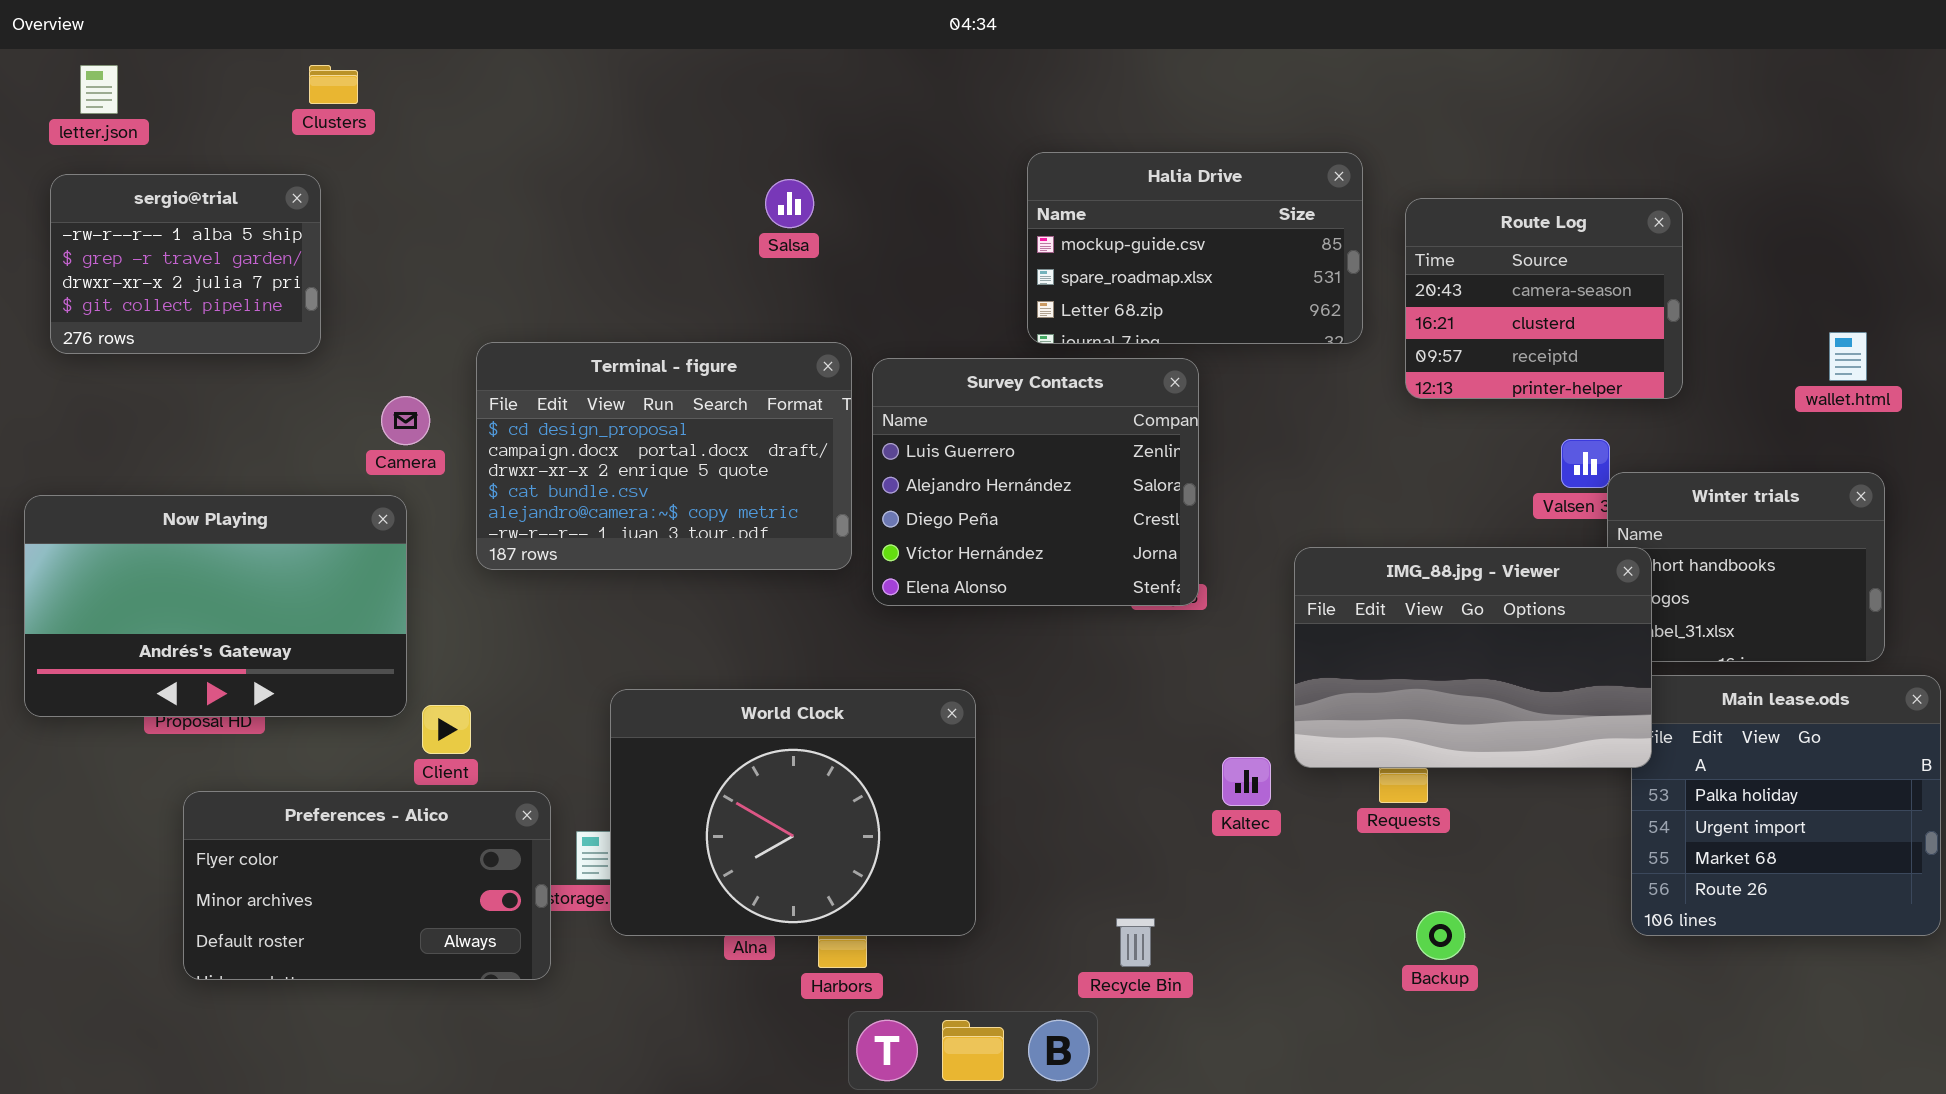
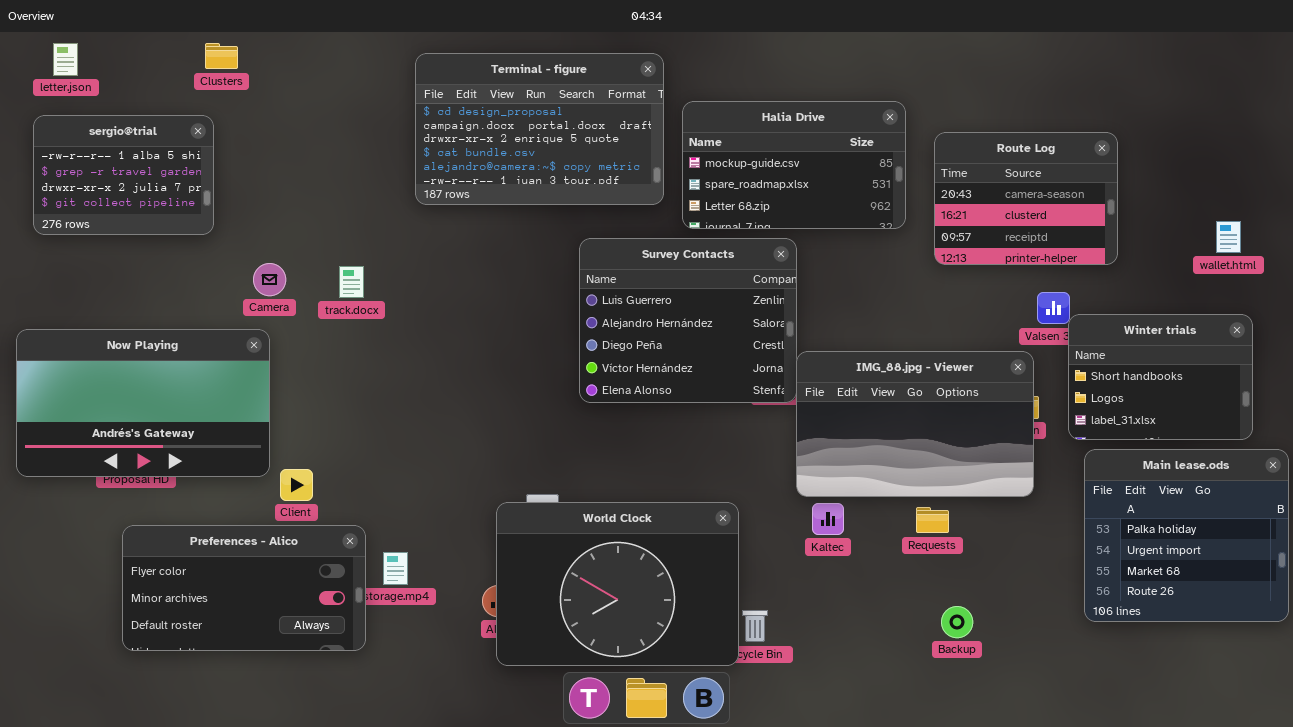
Terminal - figure: [476,342,852,570] -> [415,53,664,205], moved
IMG_88.jpg - Viewer: [1294,547,1652,768] -> [796,351,1034,497], moved
World Clock: [610,689,976,936] -> [496,502,739,666], moved

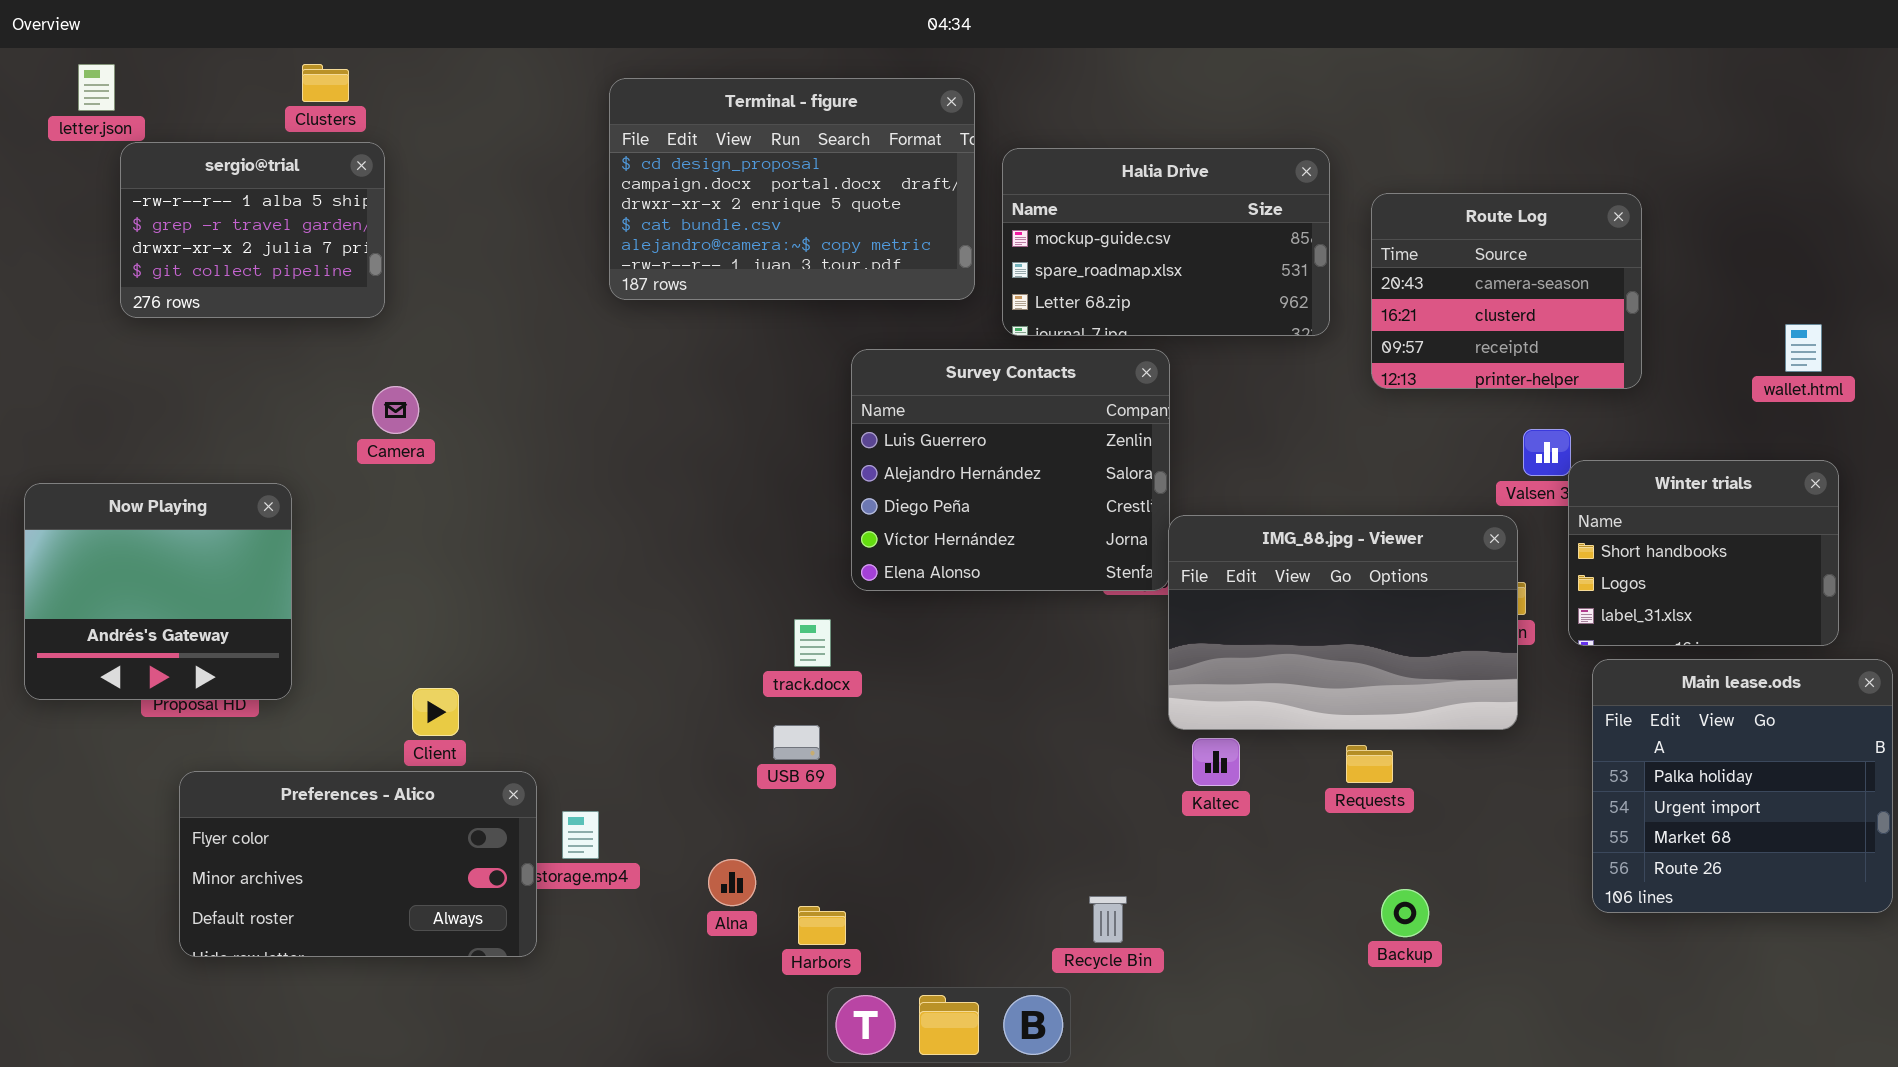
sergio@trial: [33,115,214,235] -> [120,142,385,318], moved
track.docx: [339,266,364,298] -> [794,619,831,667], moved
Now Playing: [16,329,270,477] -> [24,483,292,700], resized
World Clock: [496,502,739,666] -> none, closed

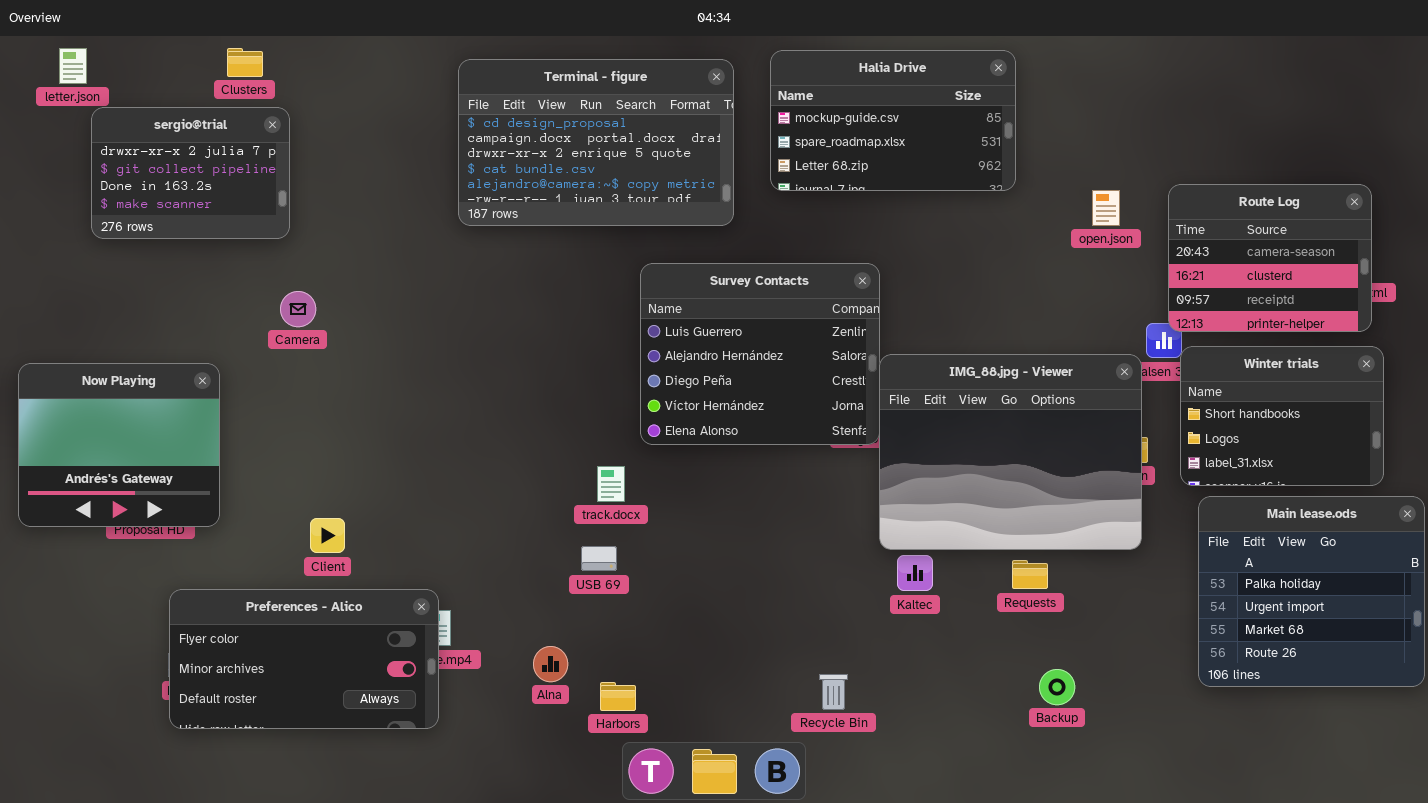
sergio@trial: [120,142,385,318] -> [91,107,290,239], scrolled down 2 rows
Halia Drive: [1002,148,1330,336] -> [770,50,1016,191], moved
Route Log: [1371,193,1642,389] -> [1168,184,1372,332], moved
IMG_88.jpg - Viewer: [1168,515,1518,730] -> [879,354,1142,550], resized
Preferences - Alico: [179,771,537,957] -> [169,589,439,729], moved

